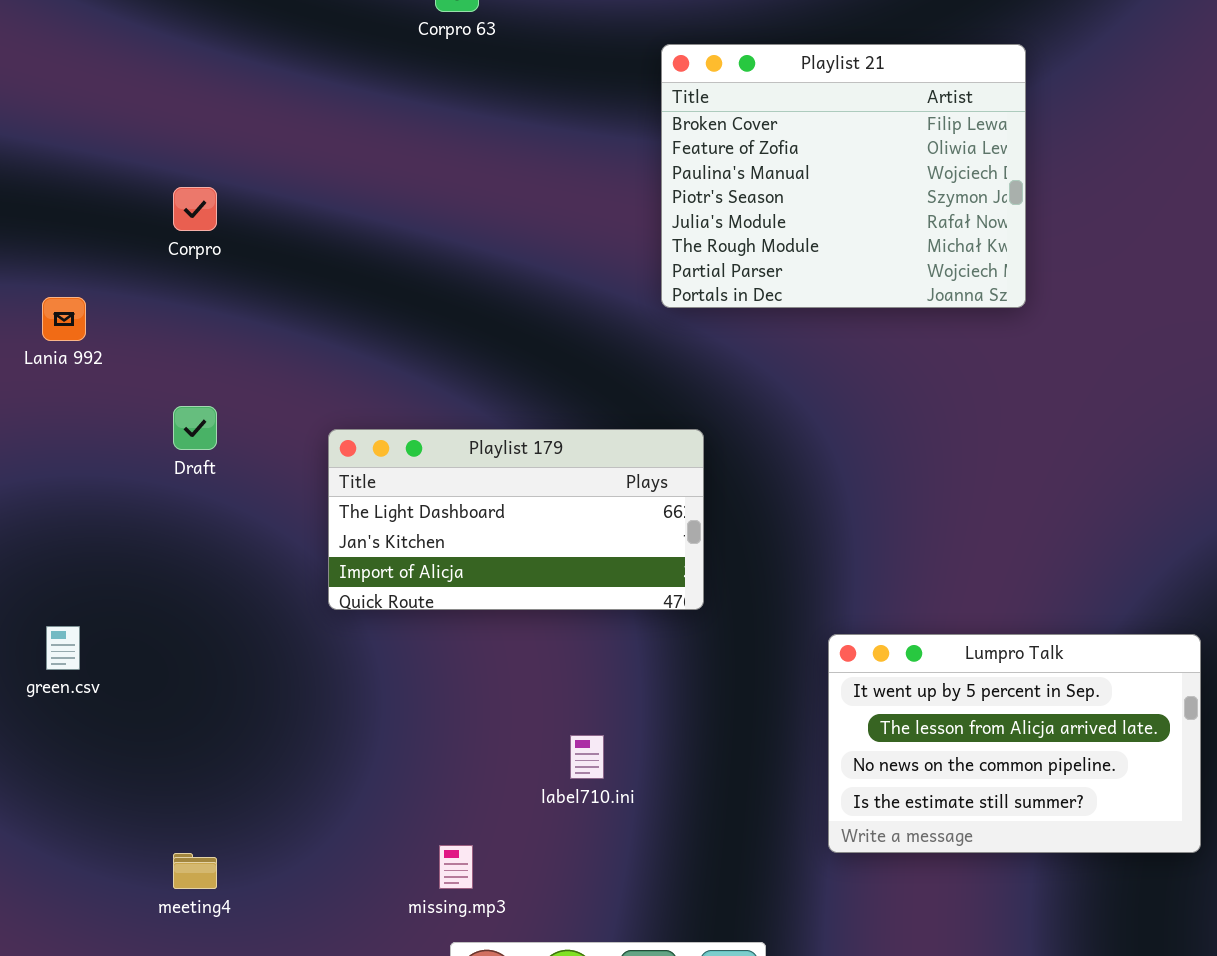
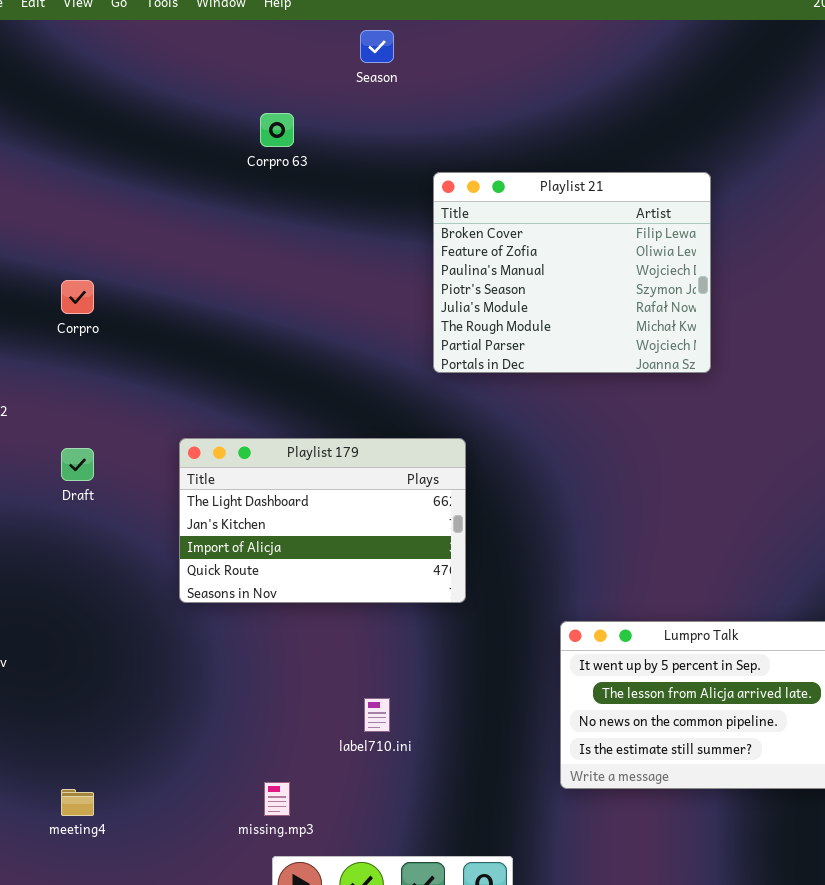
Playlist 179: [328,429,704,610] -> [179,438,466,603], resized

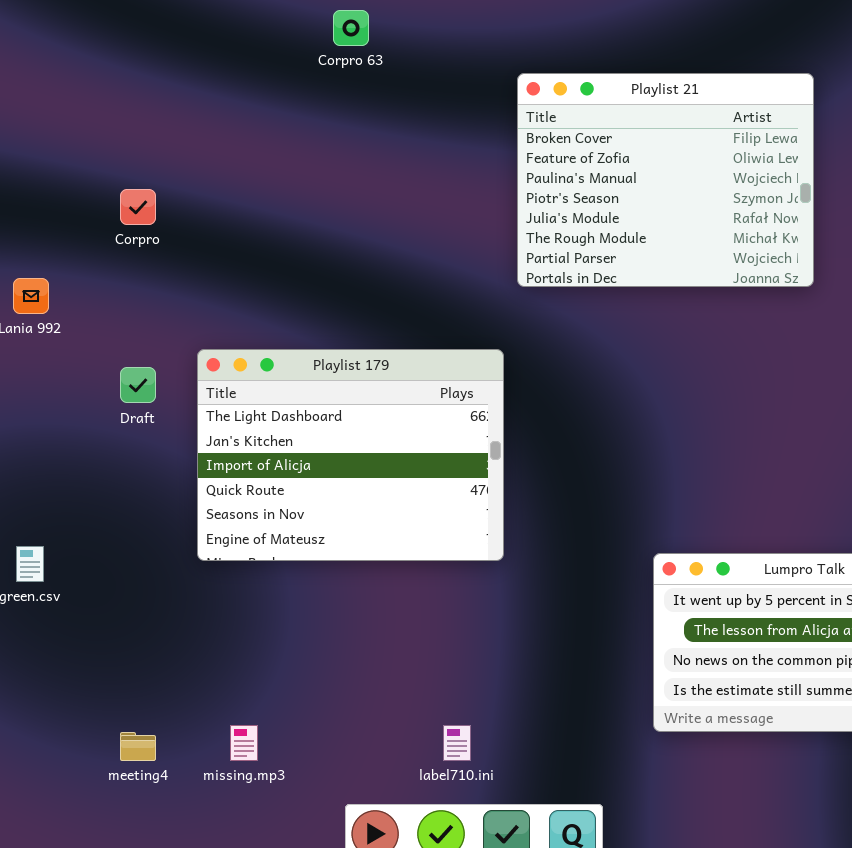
Playlist 179: [179,438,466,603] -> [197,349,504,561], moved, resized
label710.ini: [364,698,390,732] -> [443,725,471,761], moved
missing.mp3: [264,782,290,816] -> [230,725,258,761], moved

